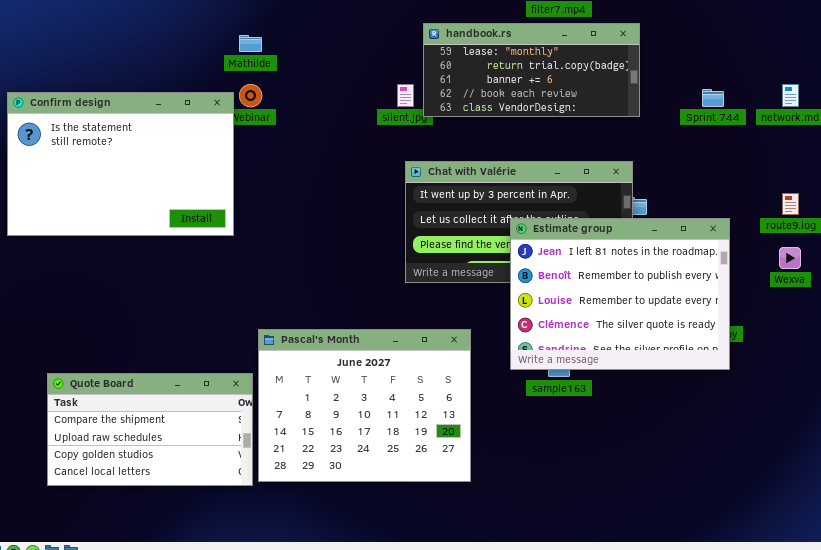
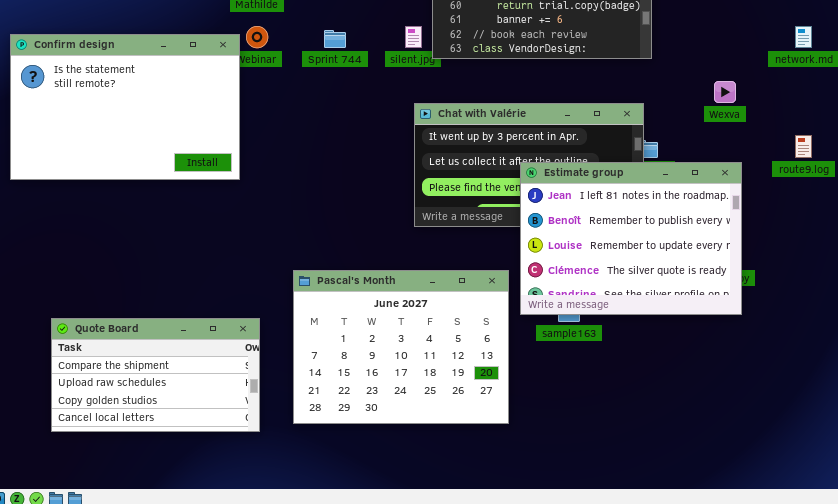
Sprint 744: [702,89,724,107] -> [324,30,346,48], moved
Wexva: [779,247,801,269] -> [714,81,736,103], moved
Pascal's Month: [258,329,471,482] -> [293,270,509,424], moved

